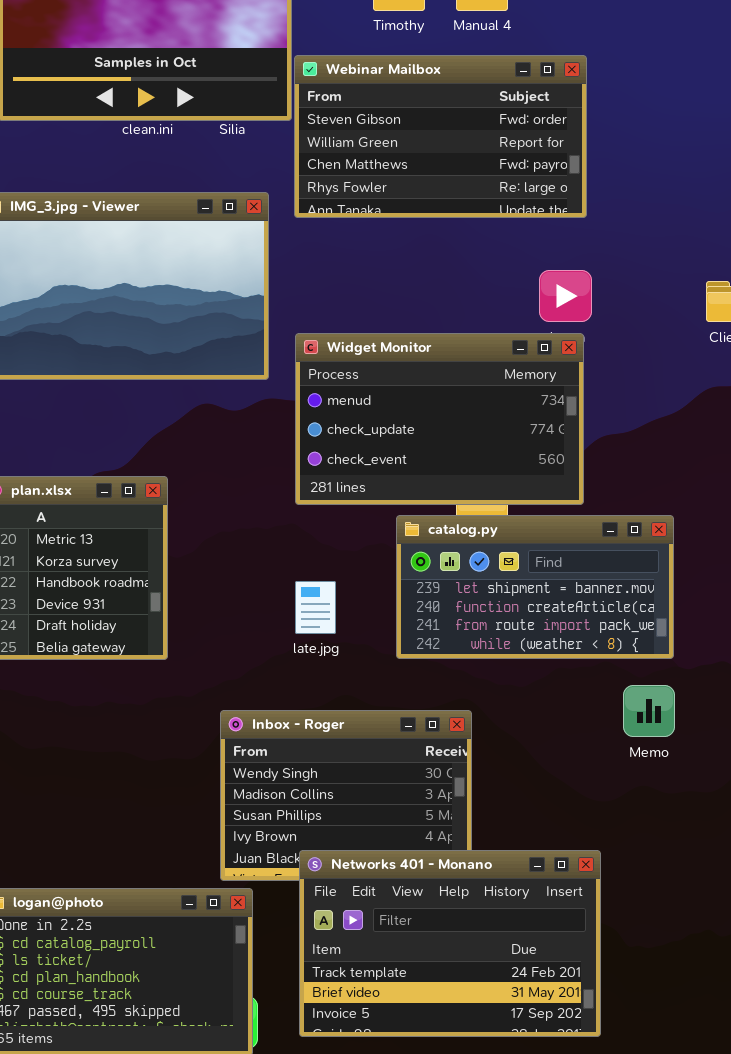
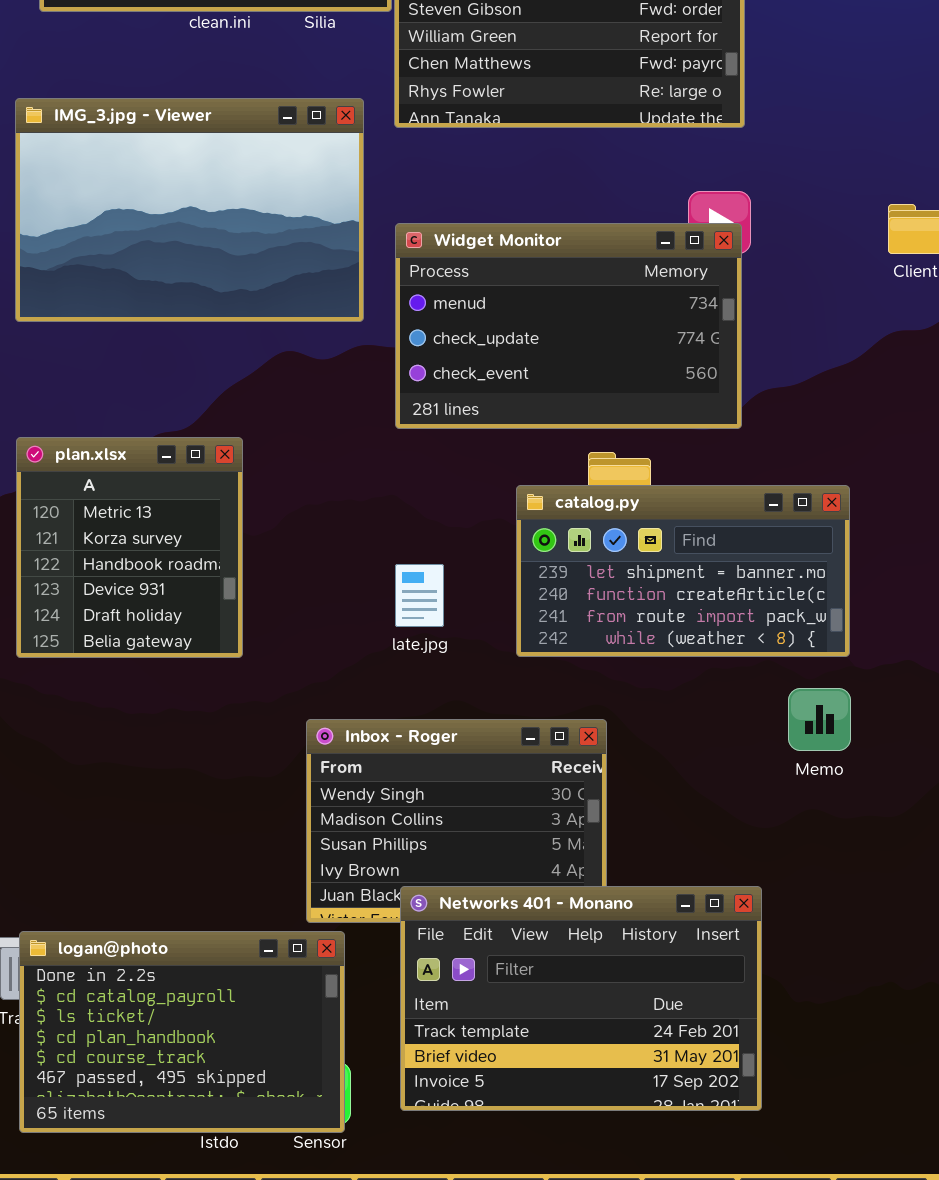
Widget Monitor: [295,333,584,505] -> [395,223,742,429], moved

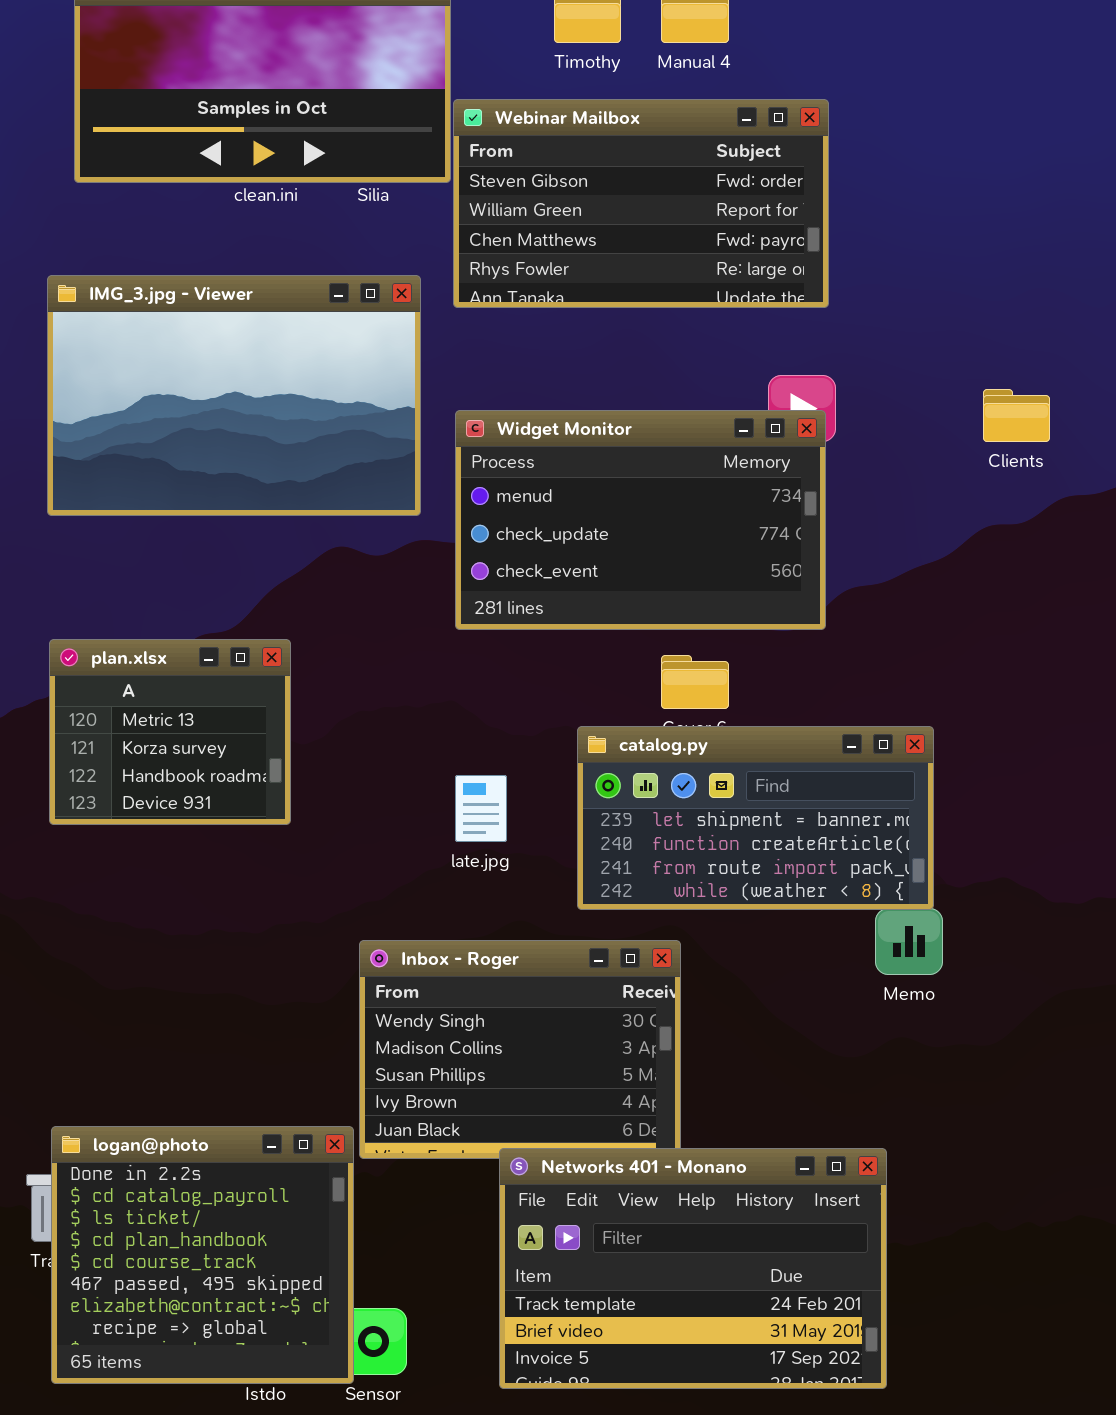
plan.xlsx: [16,437,243,658] -> [49,639,291,825], resized
catalog.py: [516,485,850,657] -> [577,726,934,910], moved
Networks 401 - Monano: [400,886,762,1111] -> [499,1148,887,1389], moved
logan@photo: [19,931,345,1133] -> [51,1126,354,1384], resized

